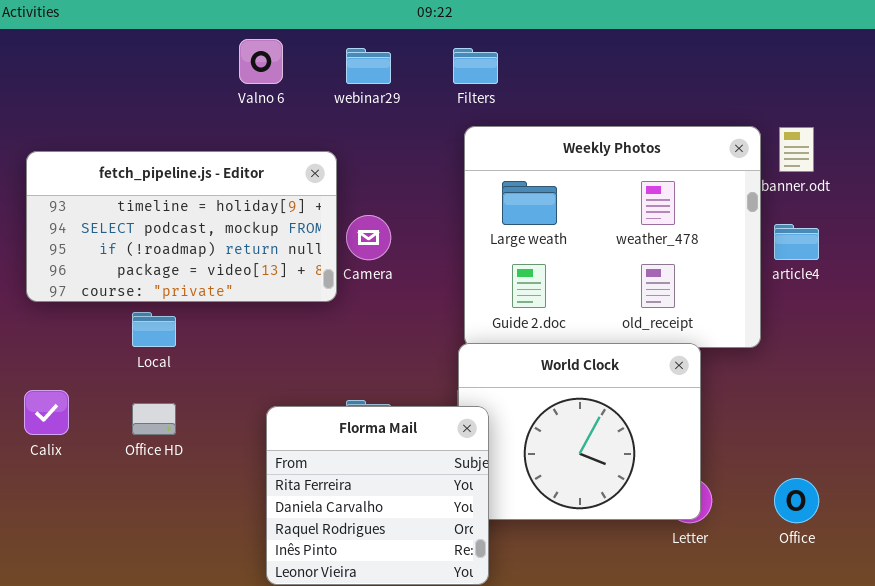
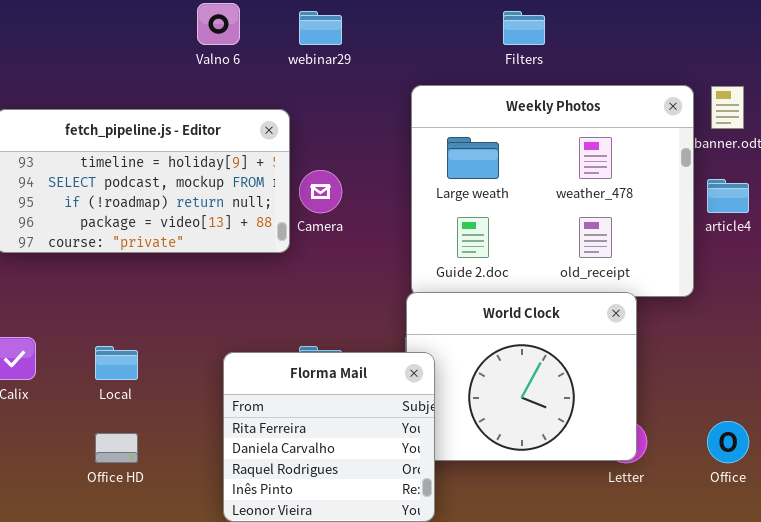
Filters: [453,48,498,84] -> [503,11,545,45], moved
Local: [132,312,176,347] -> [95,346,138,380], moved
Office HD: [132,403,176,435] -> [95,433,138,463], moved

